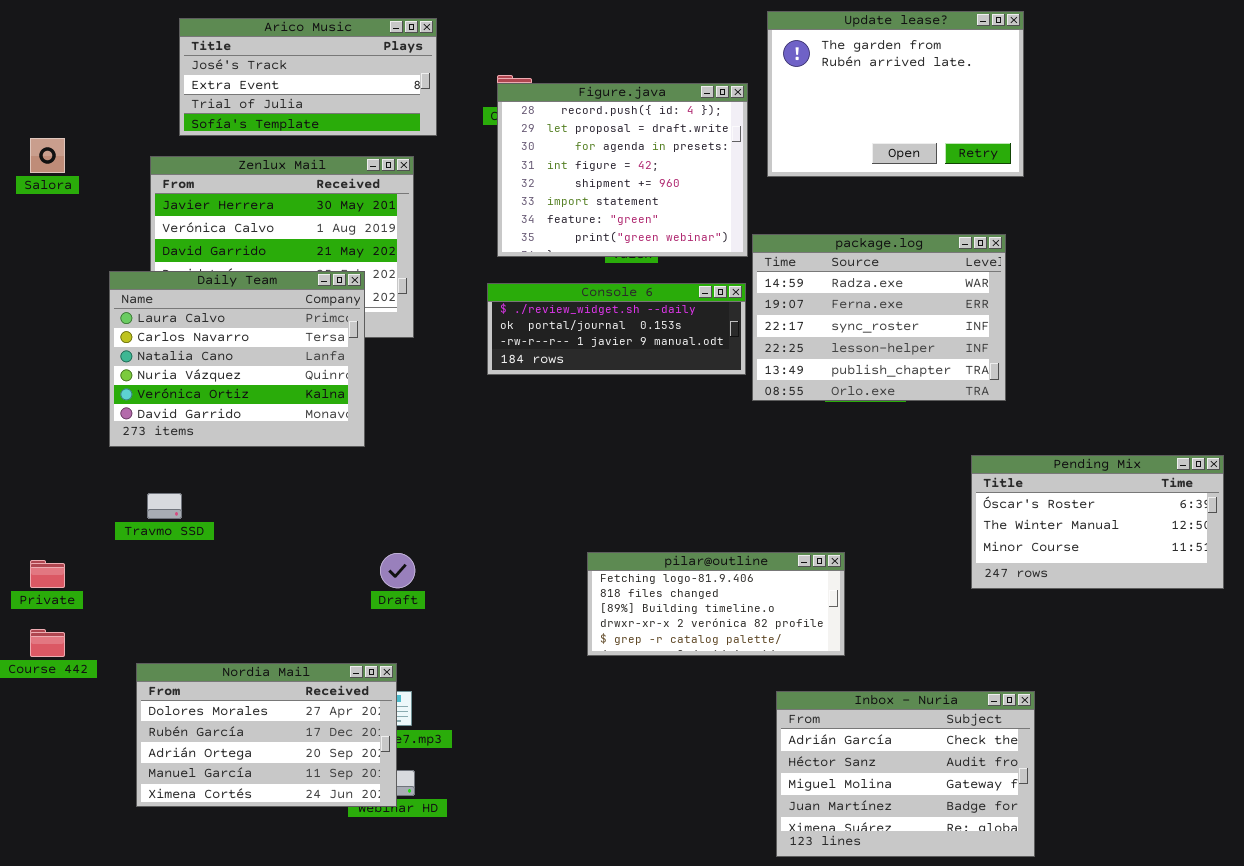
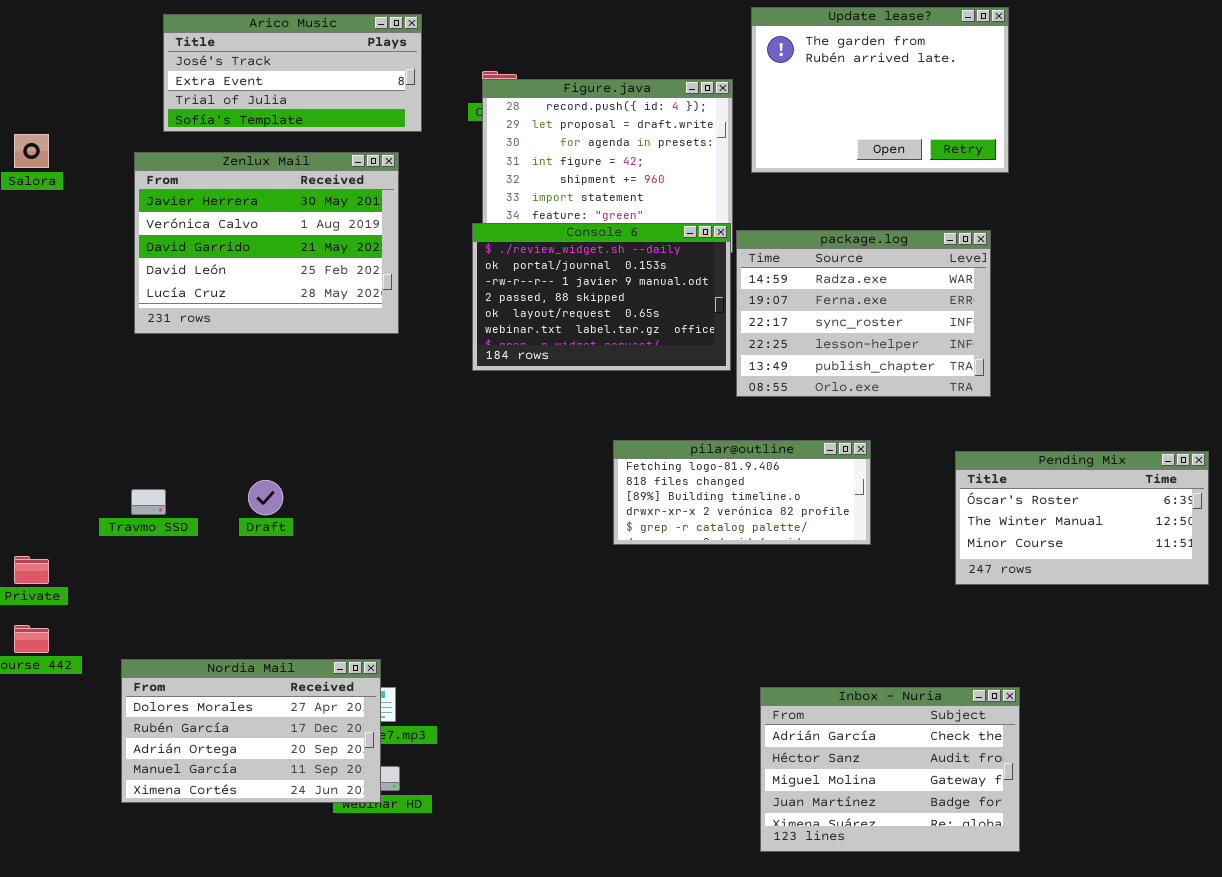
Daily Team: [109,271,365,447] -> none, closed
Console 6: [487,283,746,375] -> [472,223,731,371], resized
pilar@outline: [587,552,845,656] -> [613,440,871,545], moved
Draft: [380,553,415,588] -> [248,480,283,515], moved

